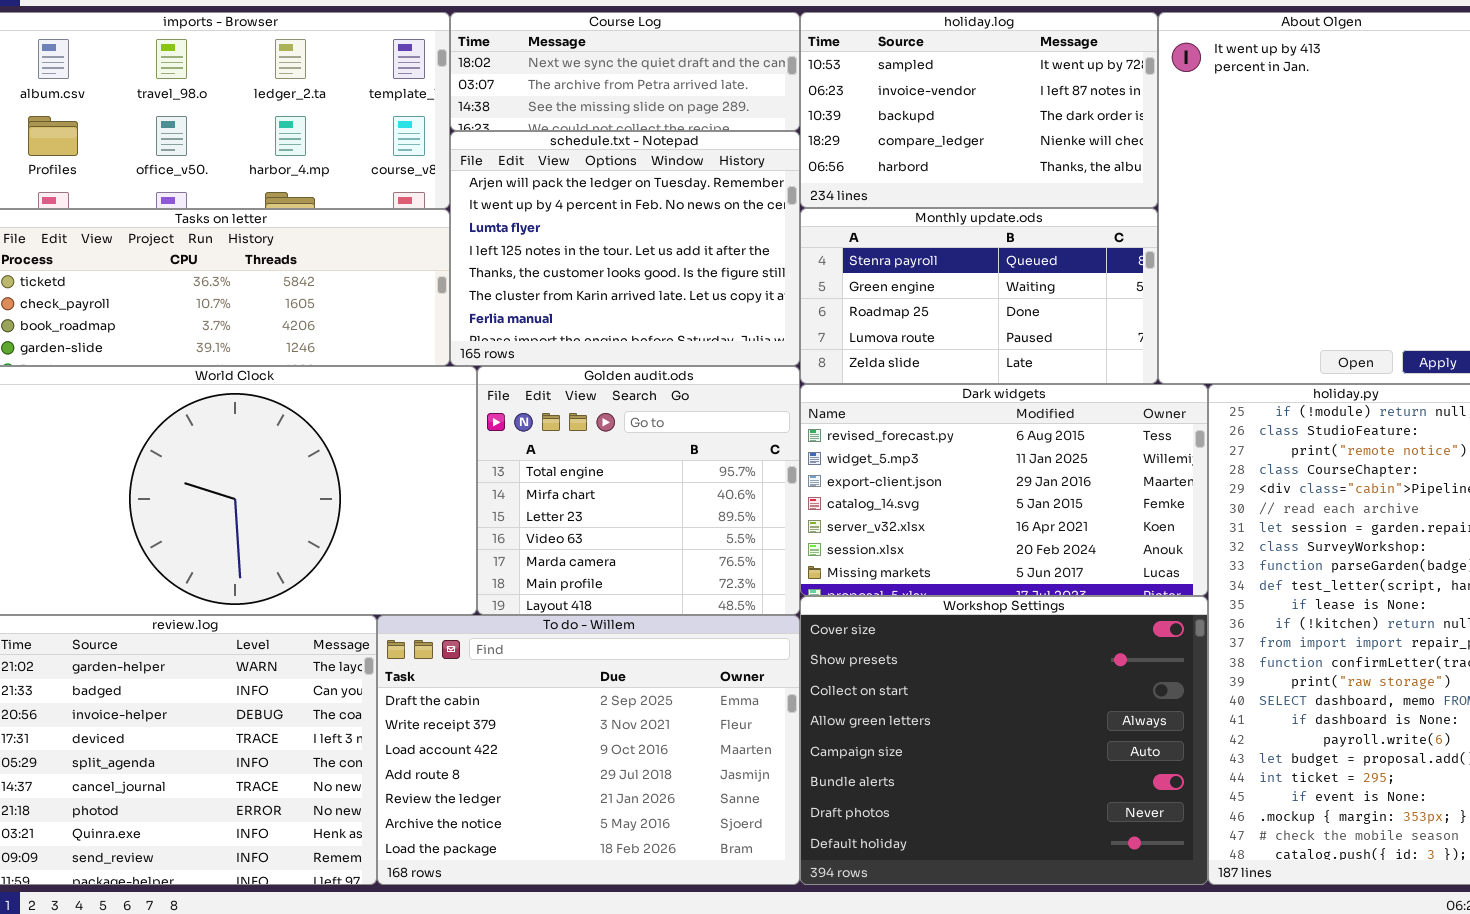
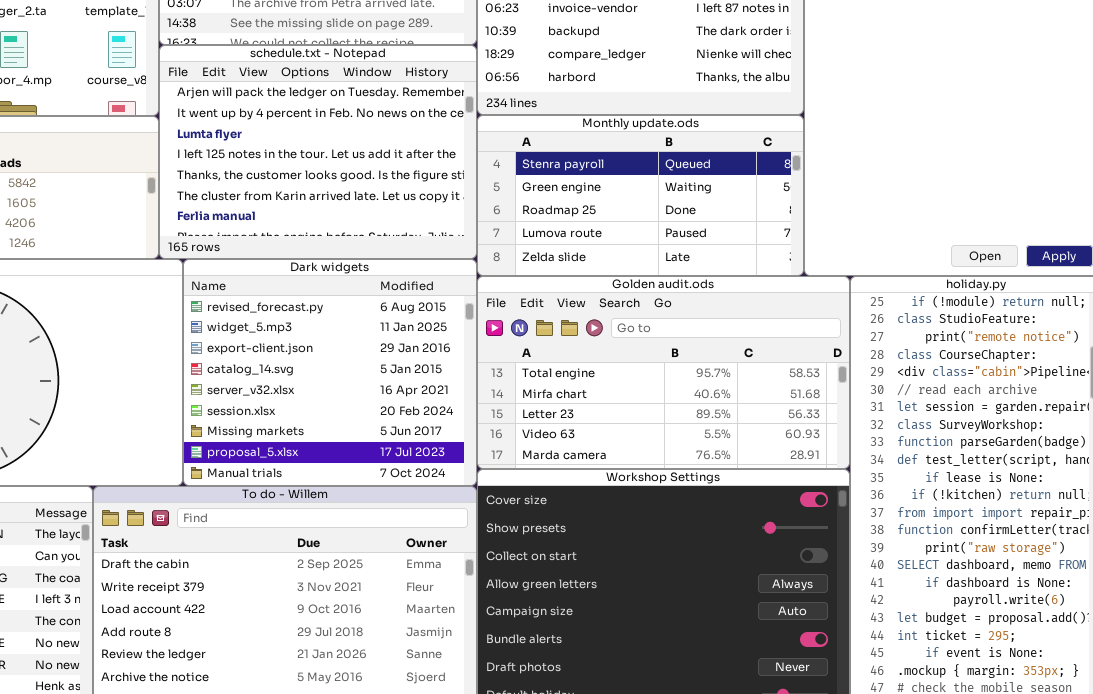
Golden audit.ods: [477,366,800,615] -> [477,276,850,469], moved, resized
Dark widgets: [800,384,1208,596] -> [183,259,477,486], moved, resized

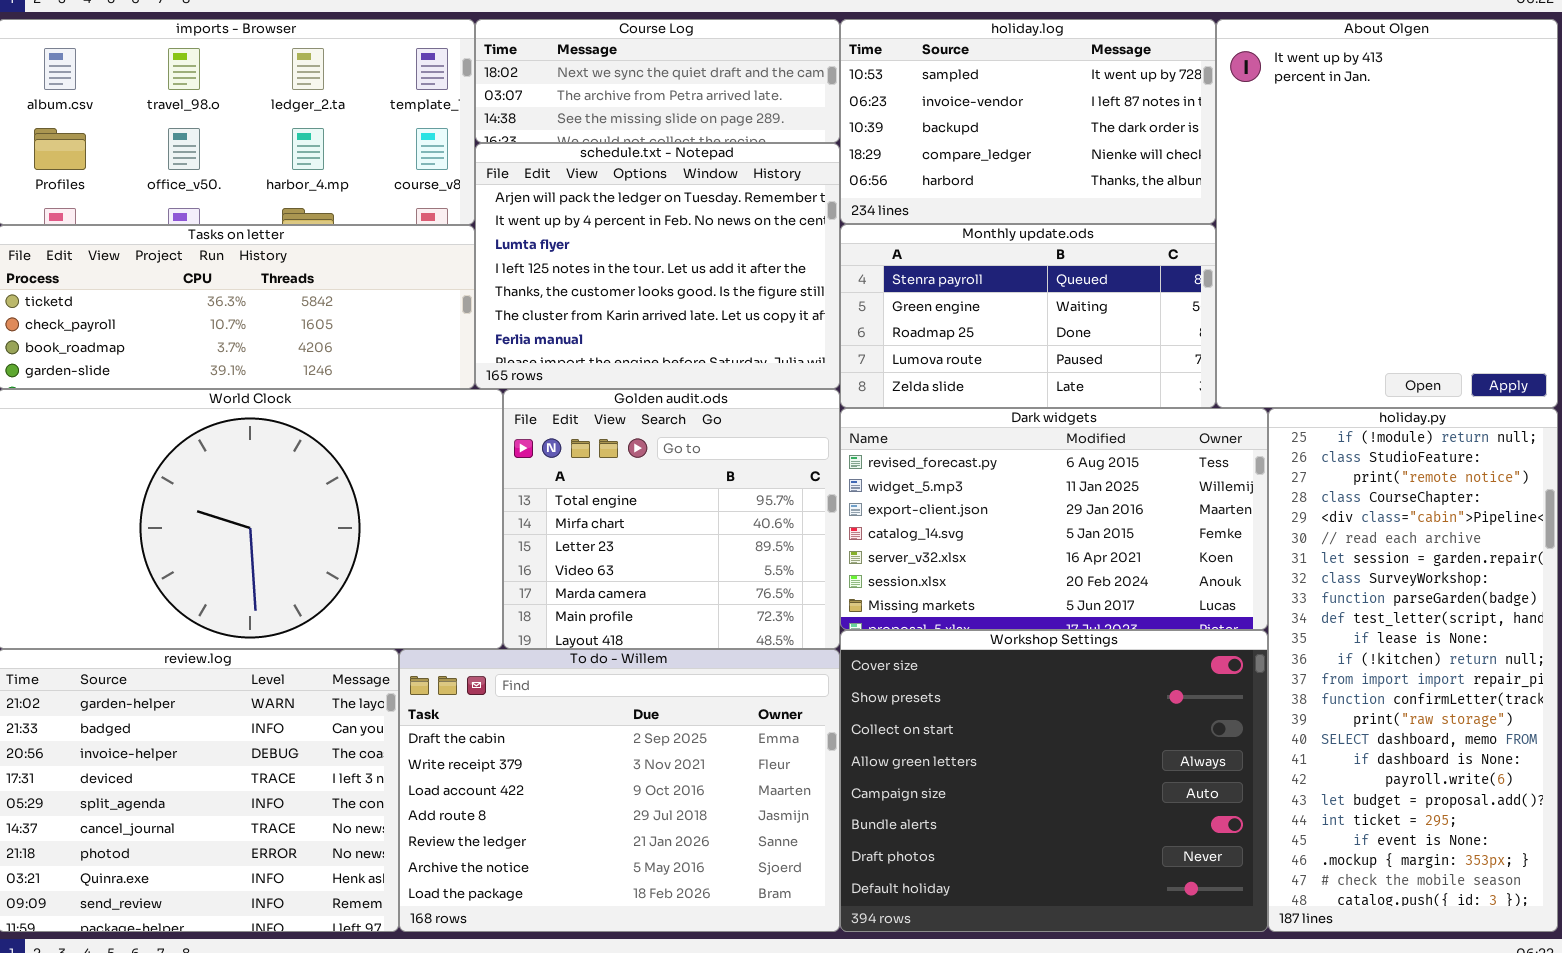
Dark widgets: [183,259,477,486] -> [840,408,1268,630], moved, resized
Golden audit.ods: [477,276,850,469] -> [503,389,840,649], moved, resized

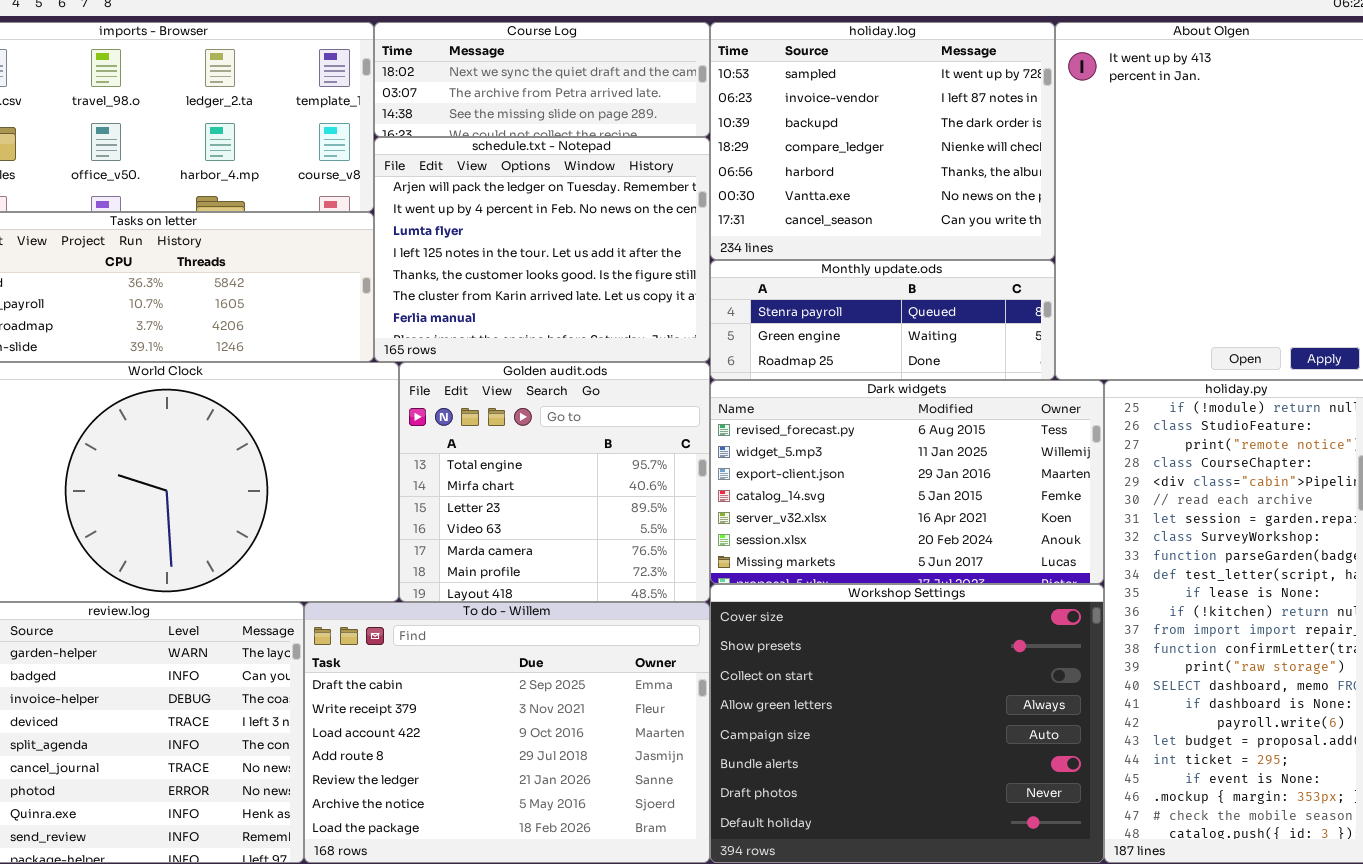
holiday.log: [840,19,1216,224] -> [710,22,1055,260], resized
Monthly update.ods: [840,224,1216,408] -> [710,260,1055,380], resized

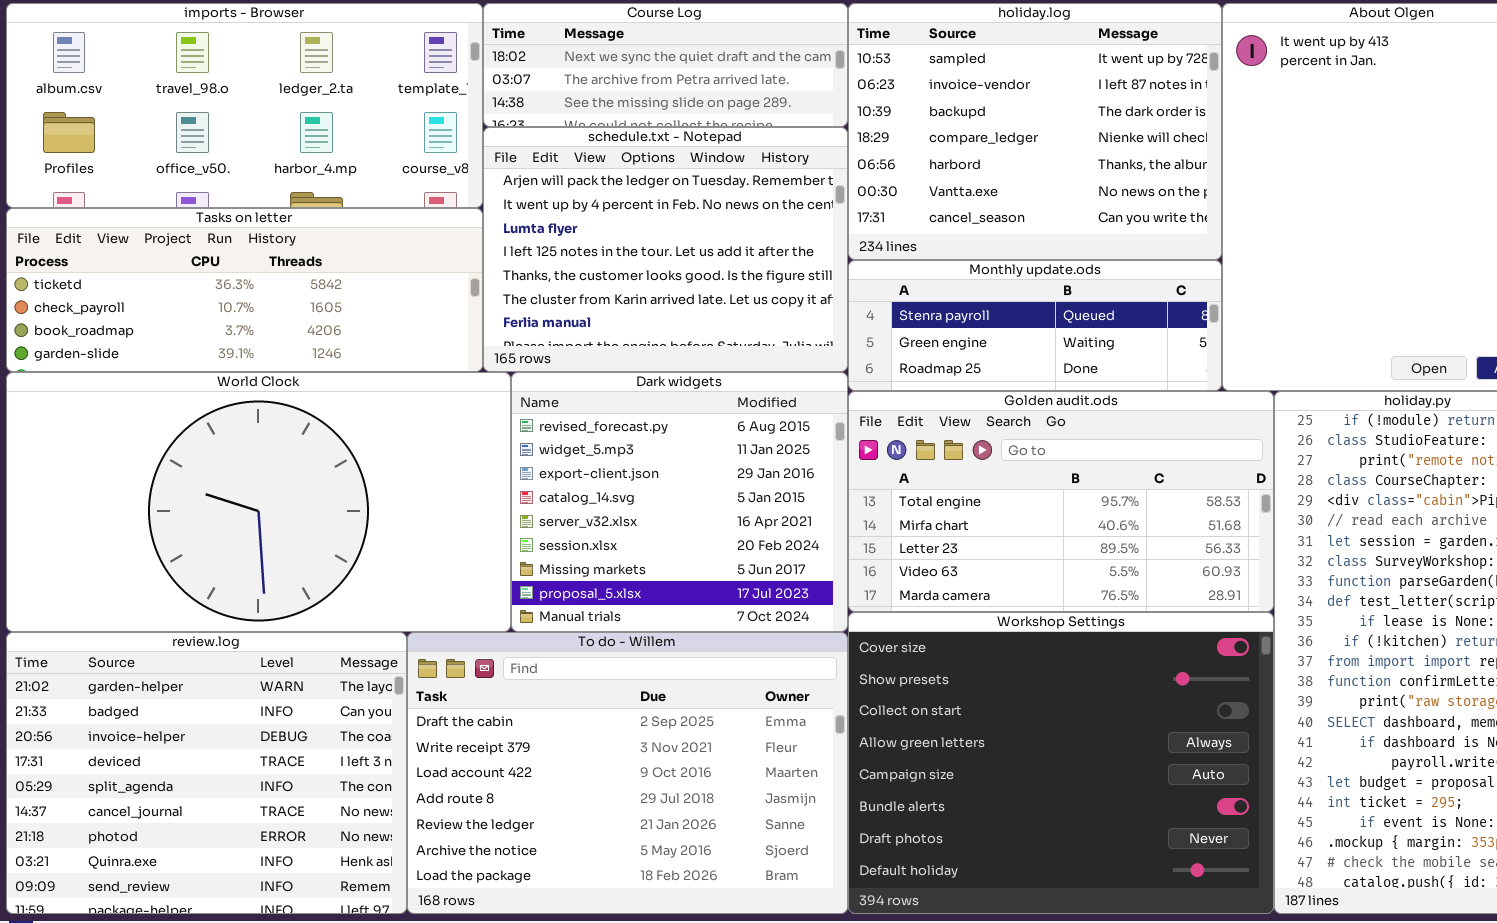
Golden audit.ods: [399,362,710,602] -> [848,391,1274,612], moved, resized
Dark widgets: [710,380,1104,584] -> [511,372,848,632], moved, resized

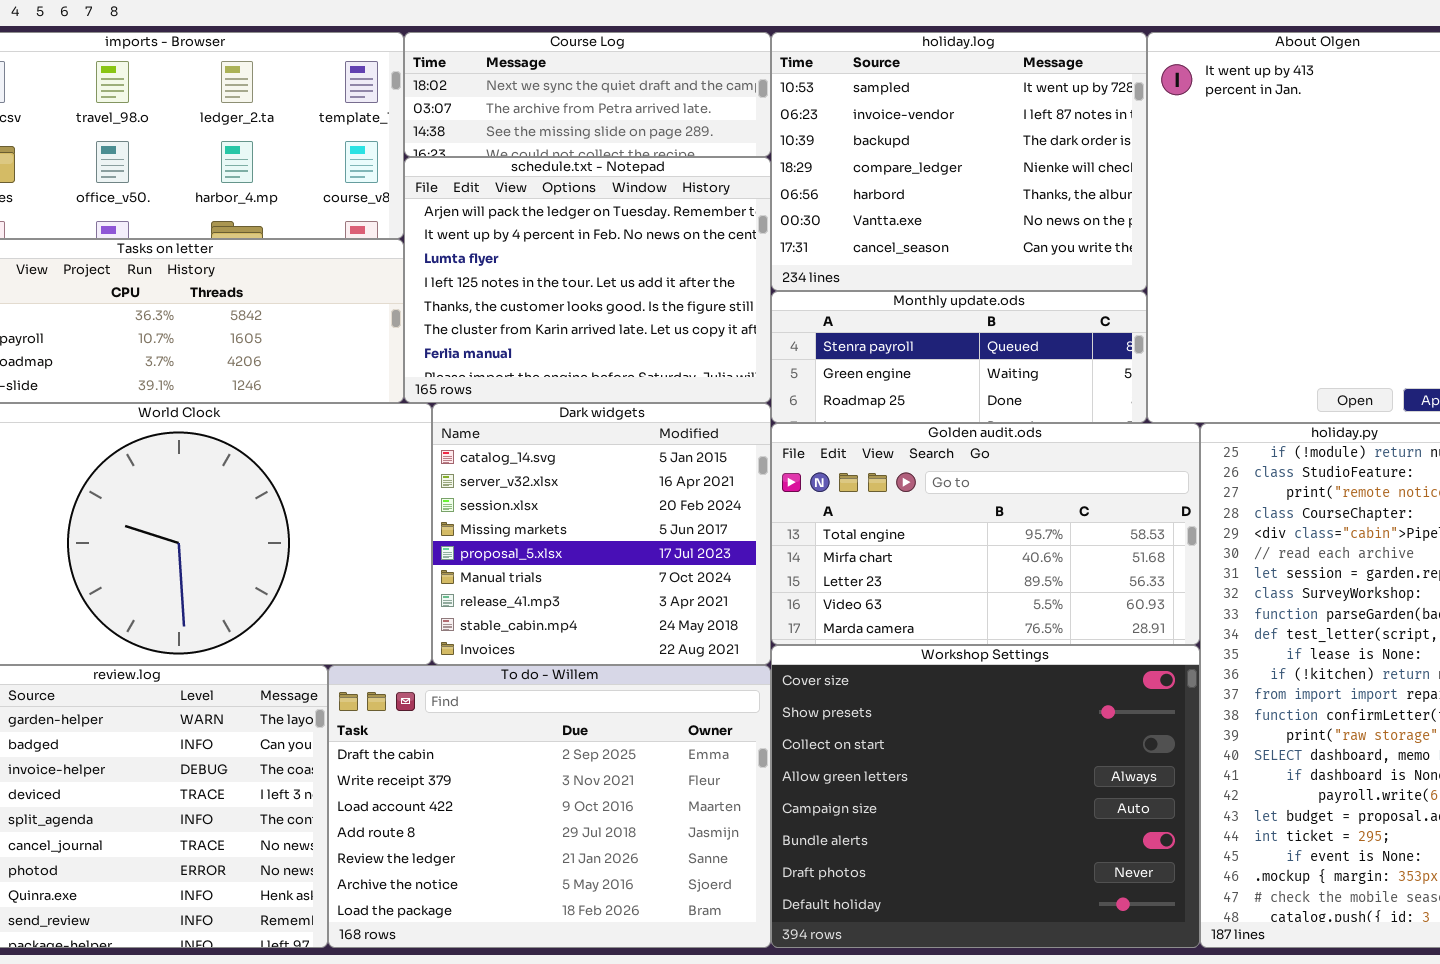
Dark widgets: [511,372,848,632] -> [432,403,771,665], scrolled down 3 rows

